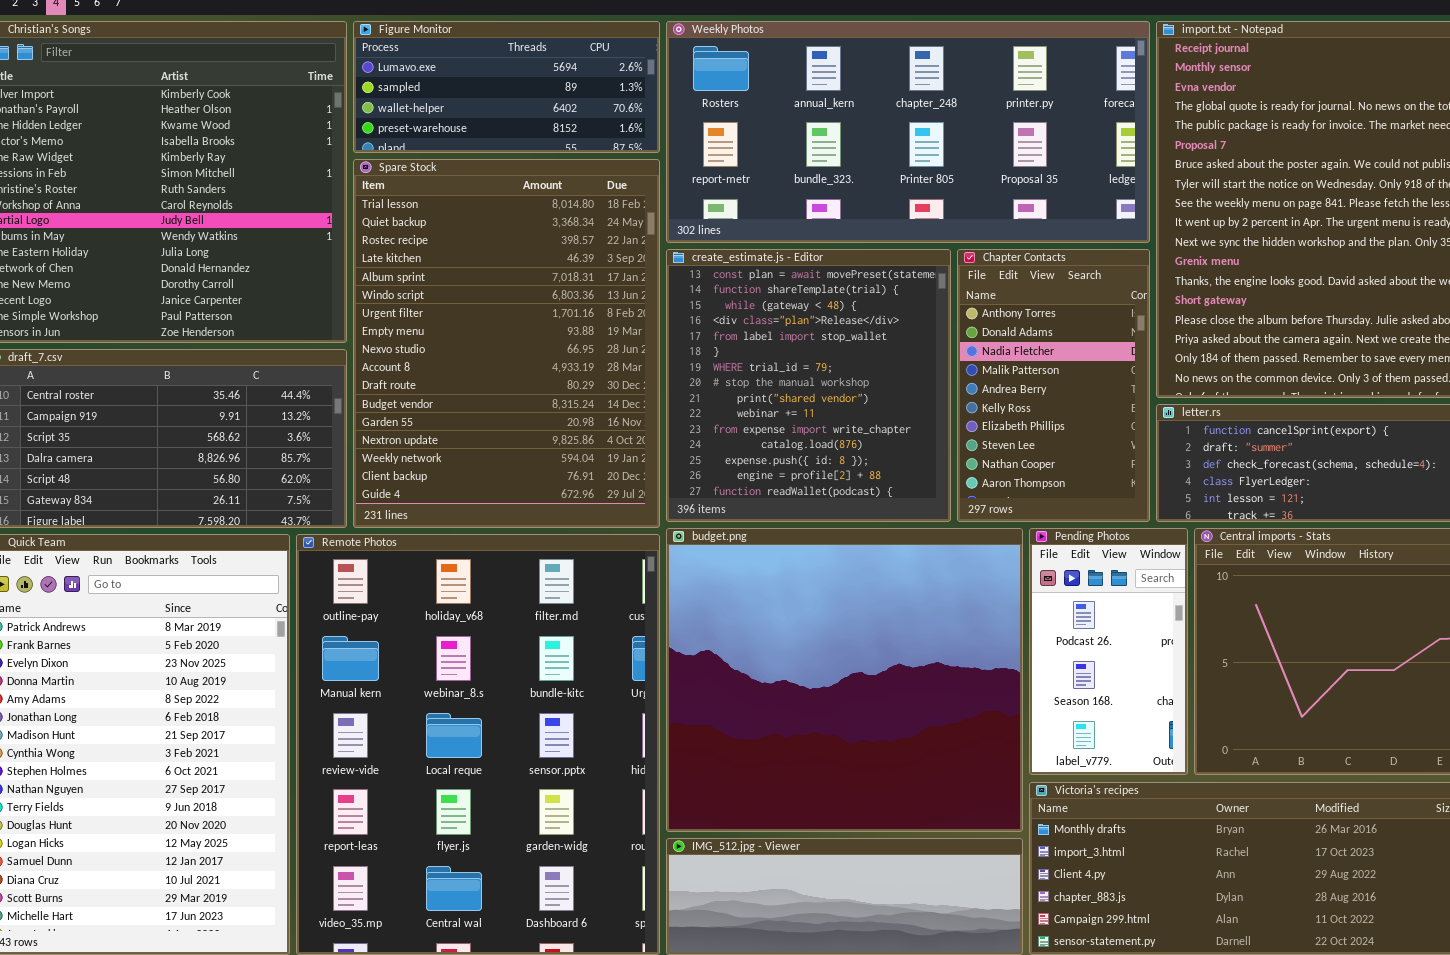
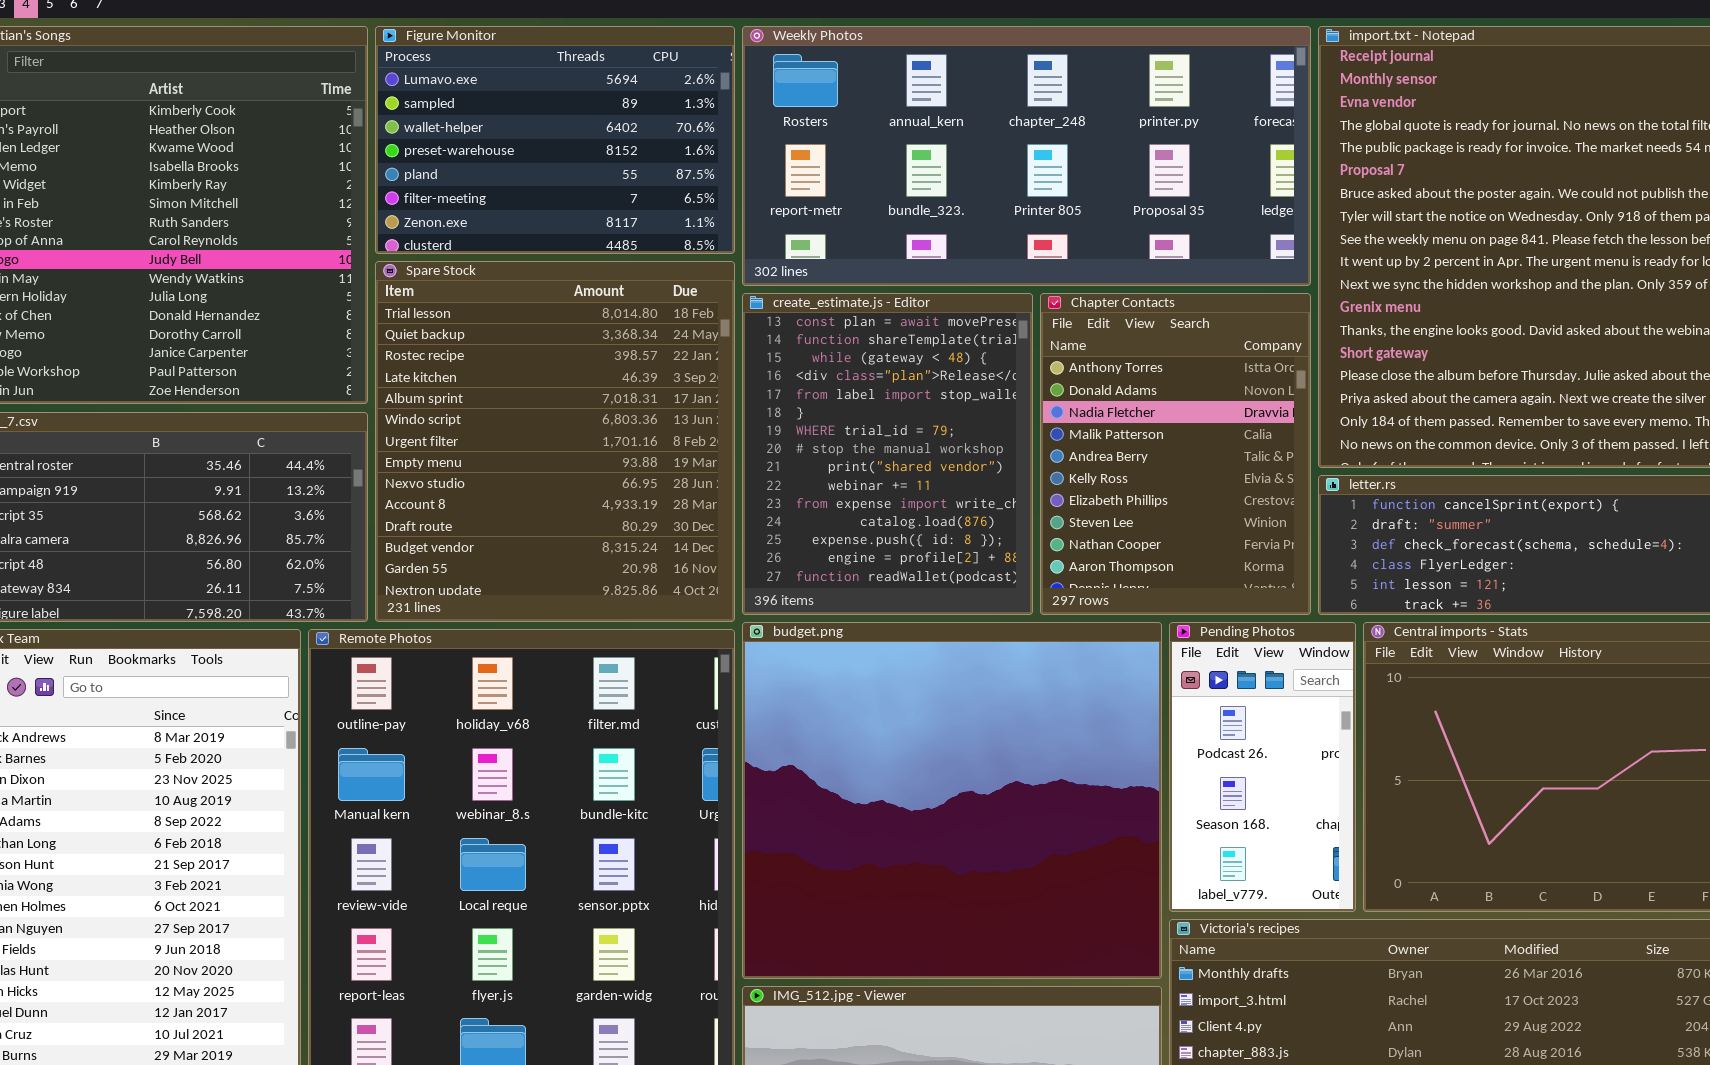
Figure Monitor: [353,21,660,153] -> [375,26,735,254], resized
Spare Stock: [353,159,660,528] -> [375,261,735,622], resized
create_estimate.js - Editor: [666,249,951,522] -> [742,293,1033,615], resized
Chapter Contacts: [957,249,1150,522] -> [1040,293,1311,615], resized

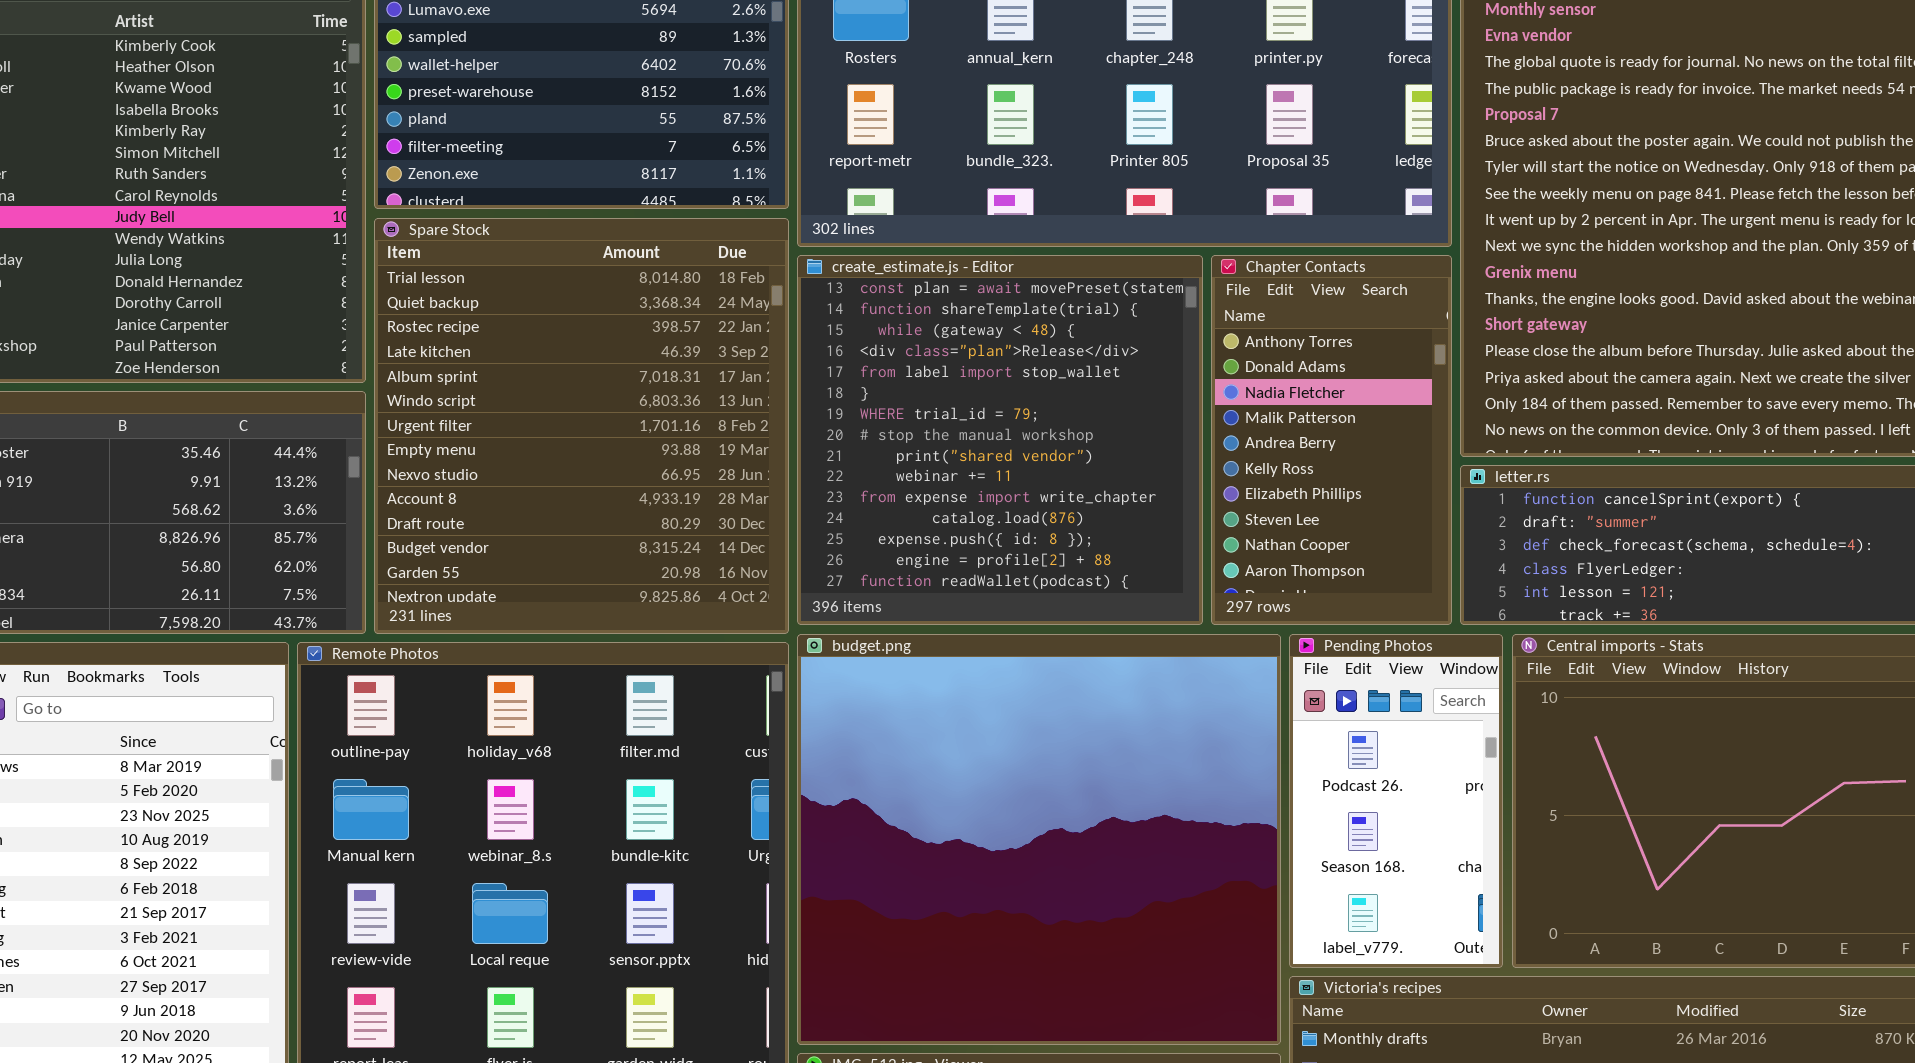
create_estimate.js - Editor: [742,293,1033,615] -> [797,255,1203,625], resized
Chapter Contacts: [1040,293,1311,615] -> [1211,255,1452,625], resized

